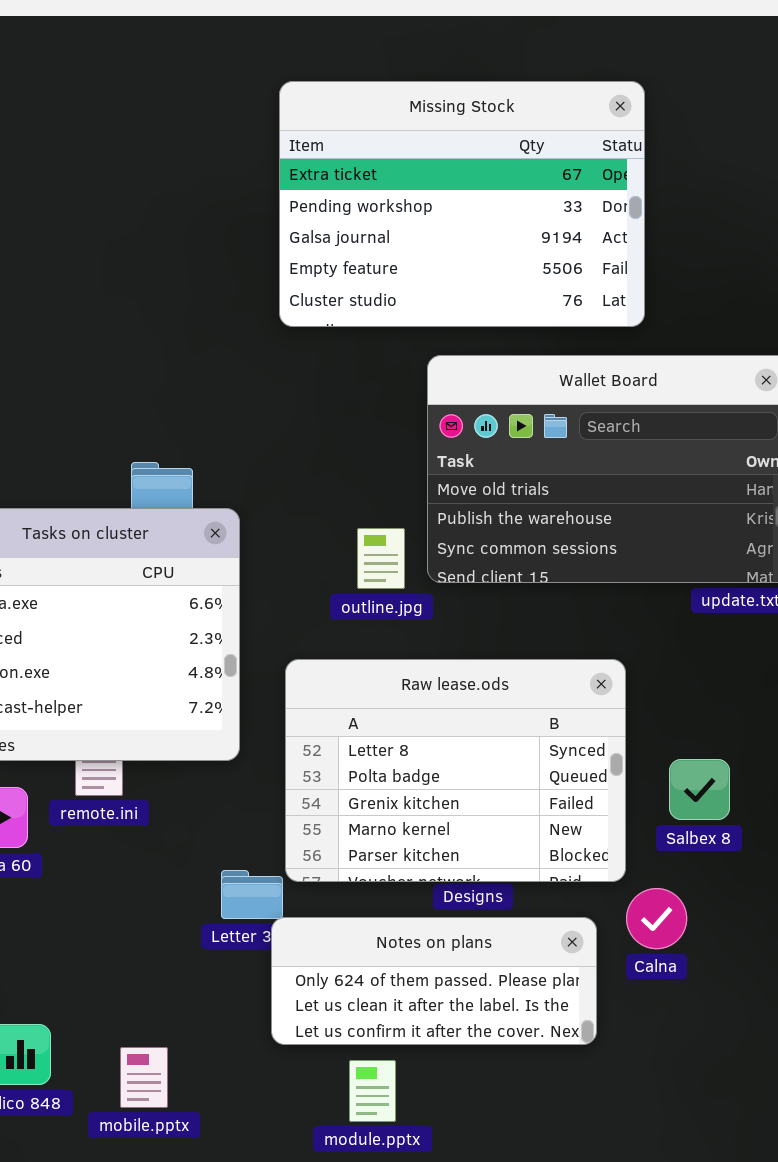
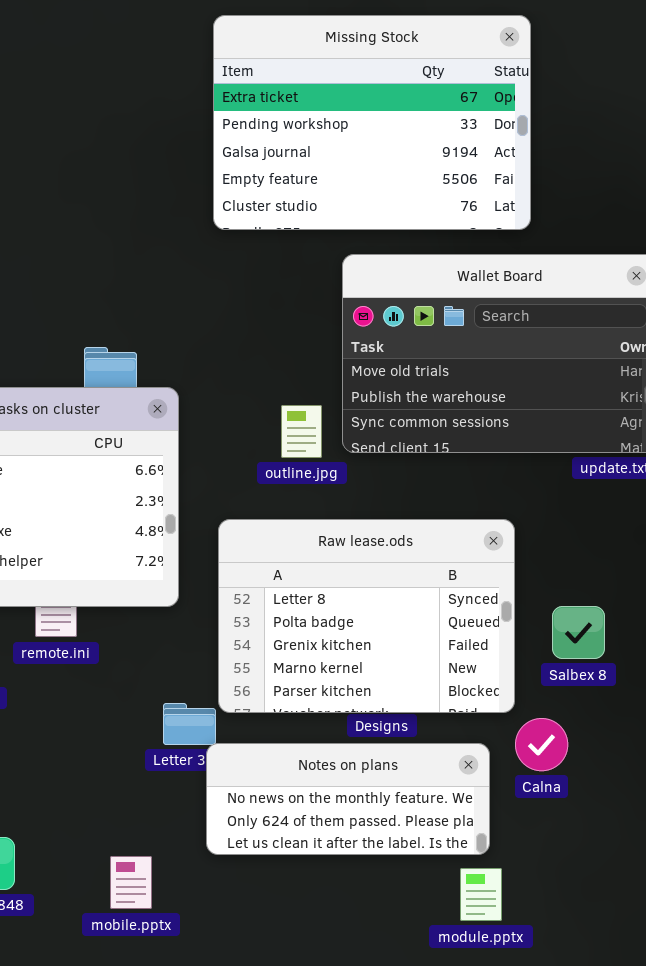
Notes on plans: [271,917,597,1045] -> [206,743,490,855], scrolled up 1 row
mobile.pptx: [120,1047,168,1108] -> [110,856,152,909], moved
module.pptx: [349,1060,396,1122] -> [460,868,502,921], moved

